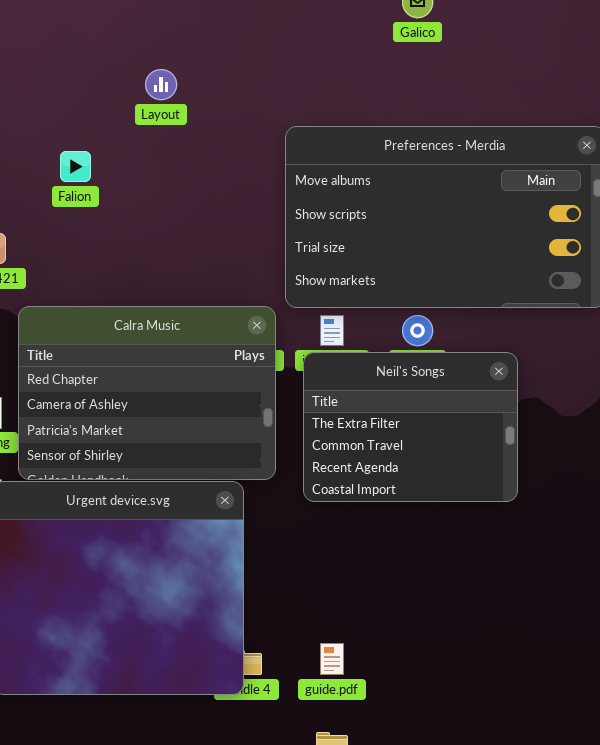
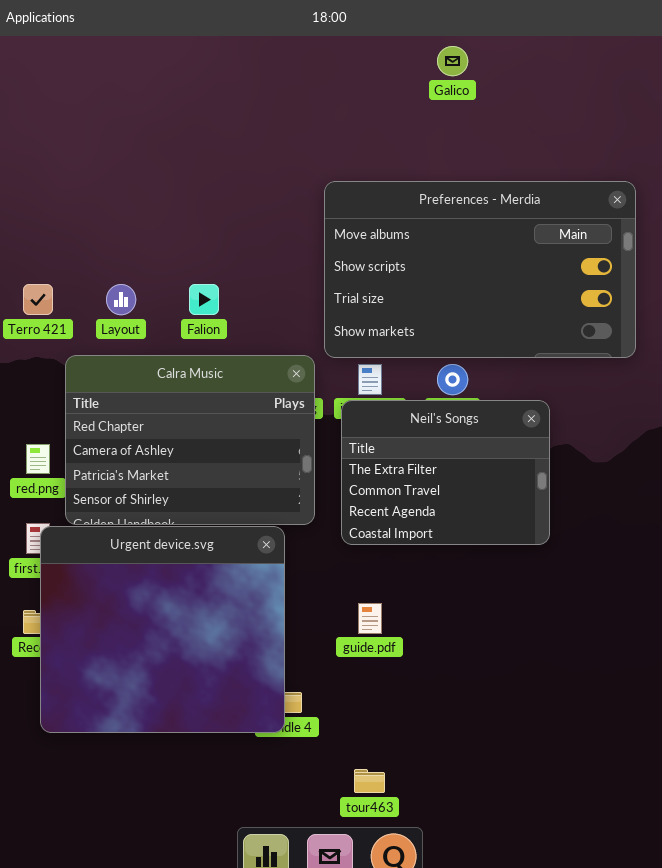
Layout: [145,69,177,100] -> [106,284,136,315], moved
Falion: [60,151,91,182] -> [189,284,219,315], moved
guide.pdf: [320,643,344,675] -> [358,603,382,634], moved

